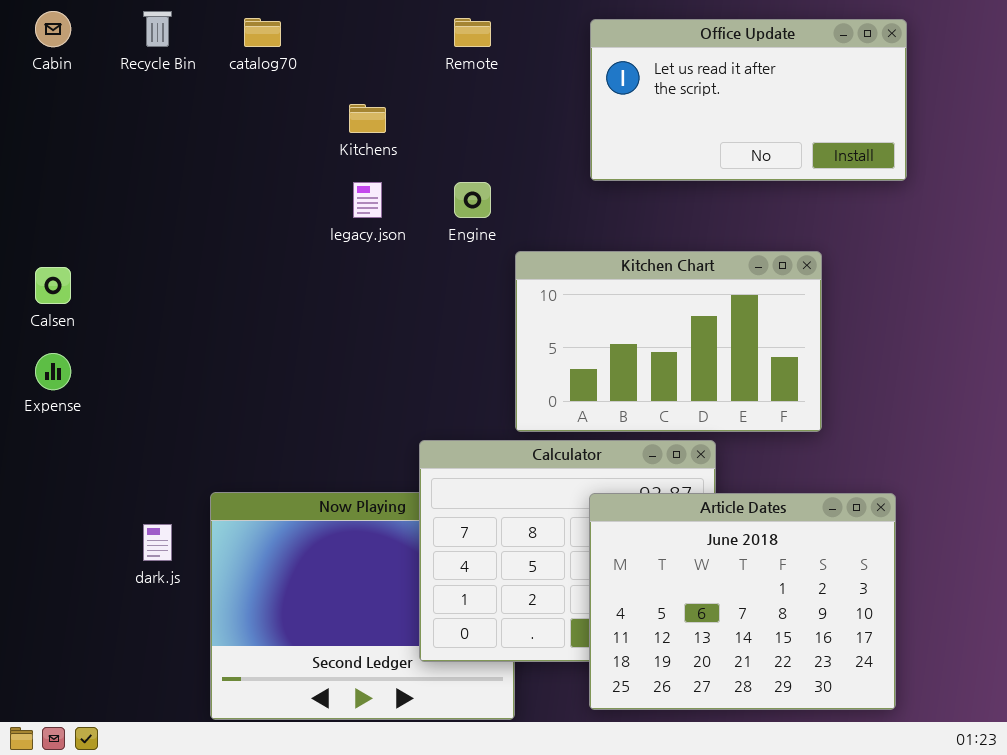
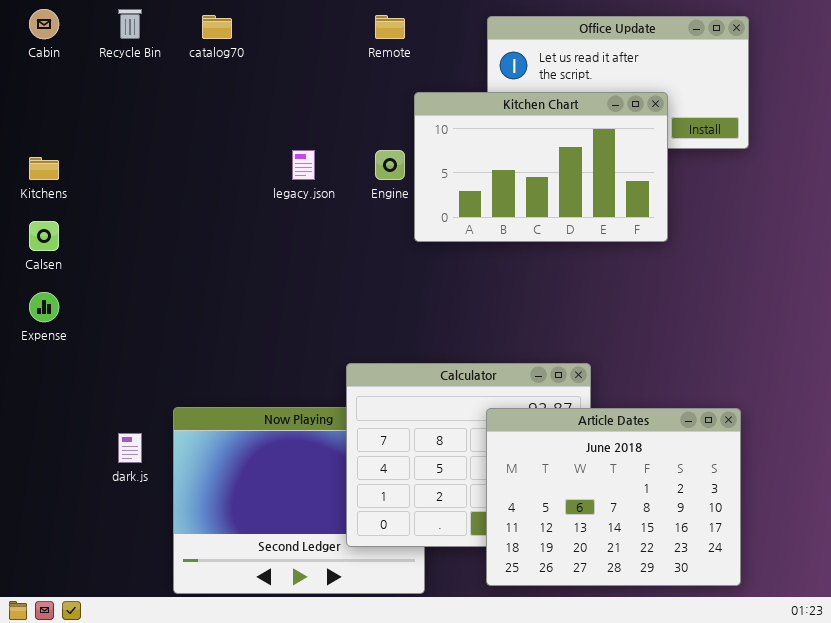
Kitchens: [349,104,386,133] -> [29,157,59,180], moved
Kitchen Chart: [515,251,822,432] -> [414,92,668,242], moved

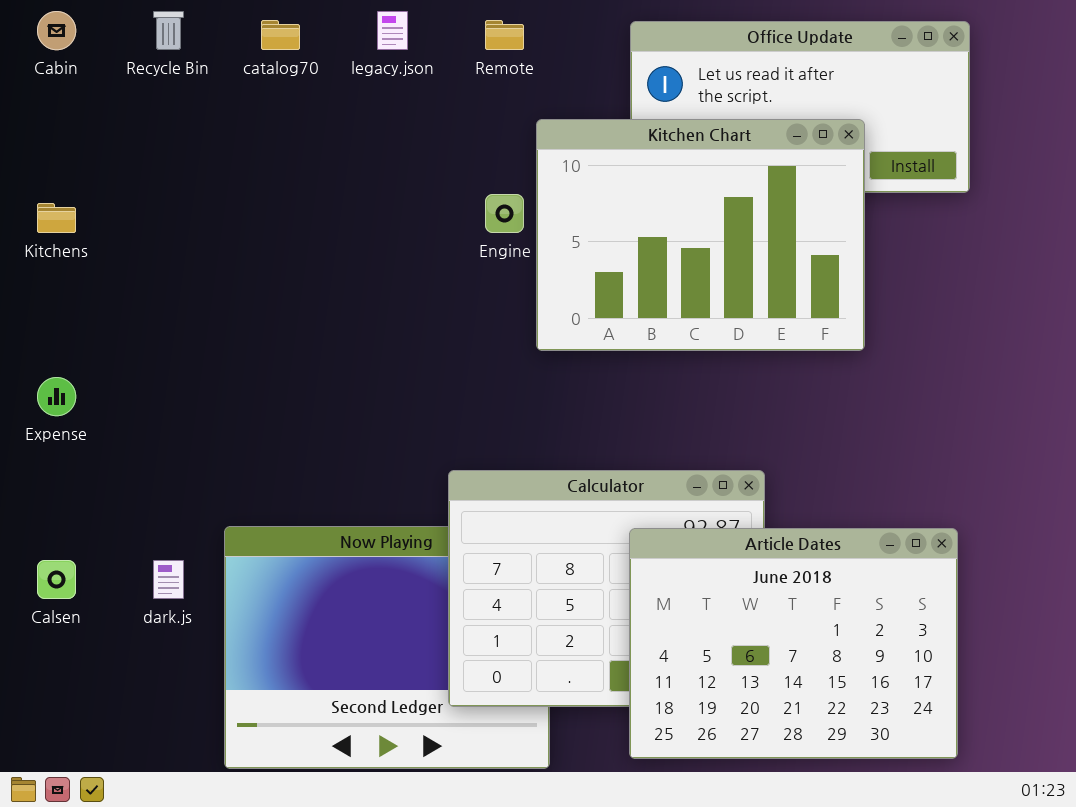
Kitchen Chart: [414,92,668,242] -> [536,119,865,351], resized
legacy.json: [292,150,315,180] -> [377,11,408,50], moved
Calsen: [29,221,59,251] -> [37,560,76,599], moved

